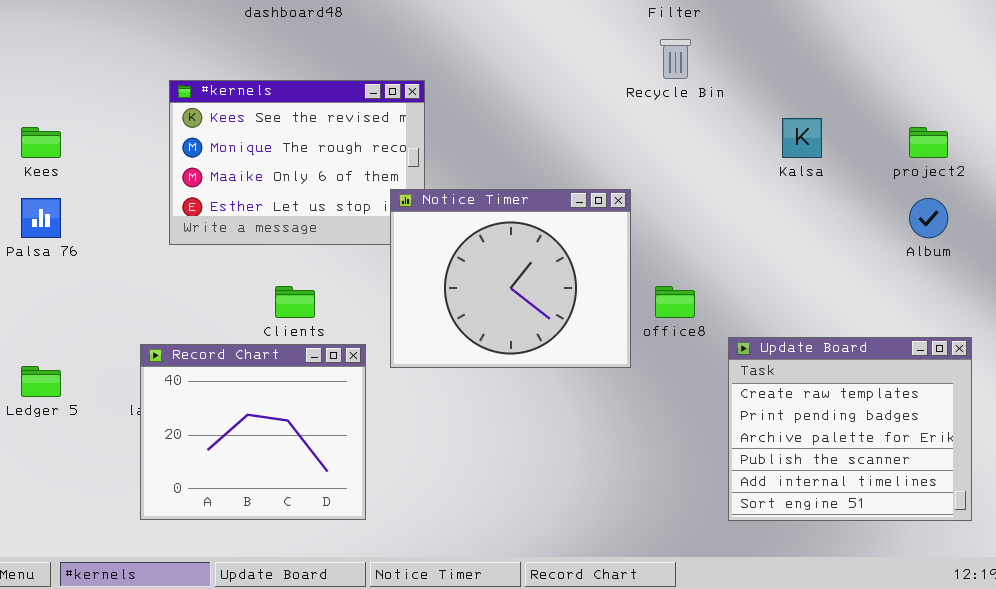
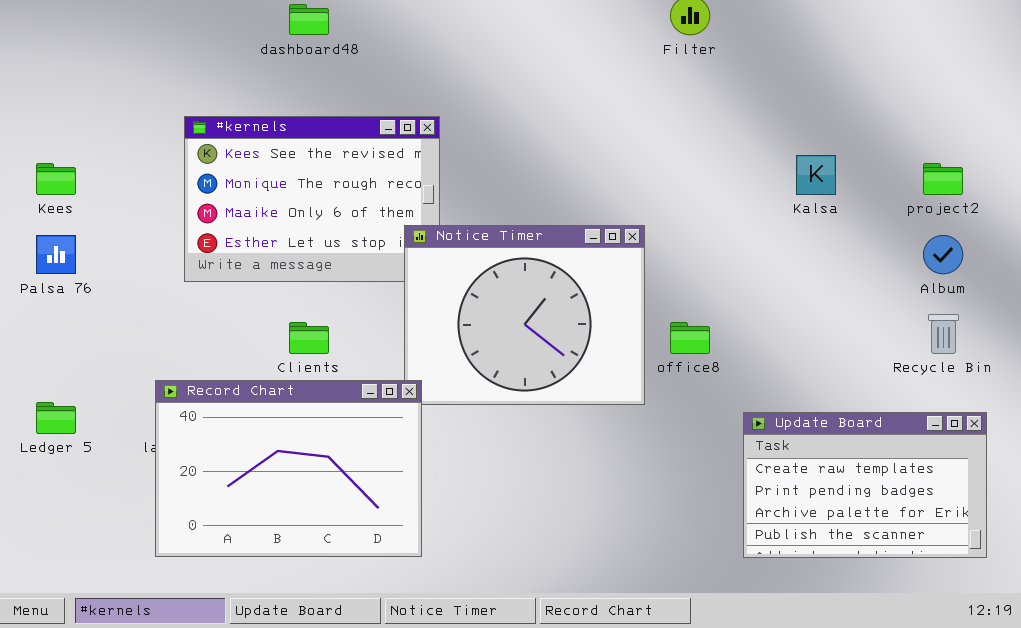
Recycle Bin: [660,39,691,79] -> [928,314,959,354], moved
Update Board: [728,337,972,521] -> [743,412,987,558], resized
Record Chart: [140,344,366,520] -> [155,380,422,557], resized

